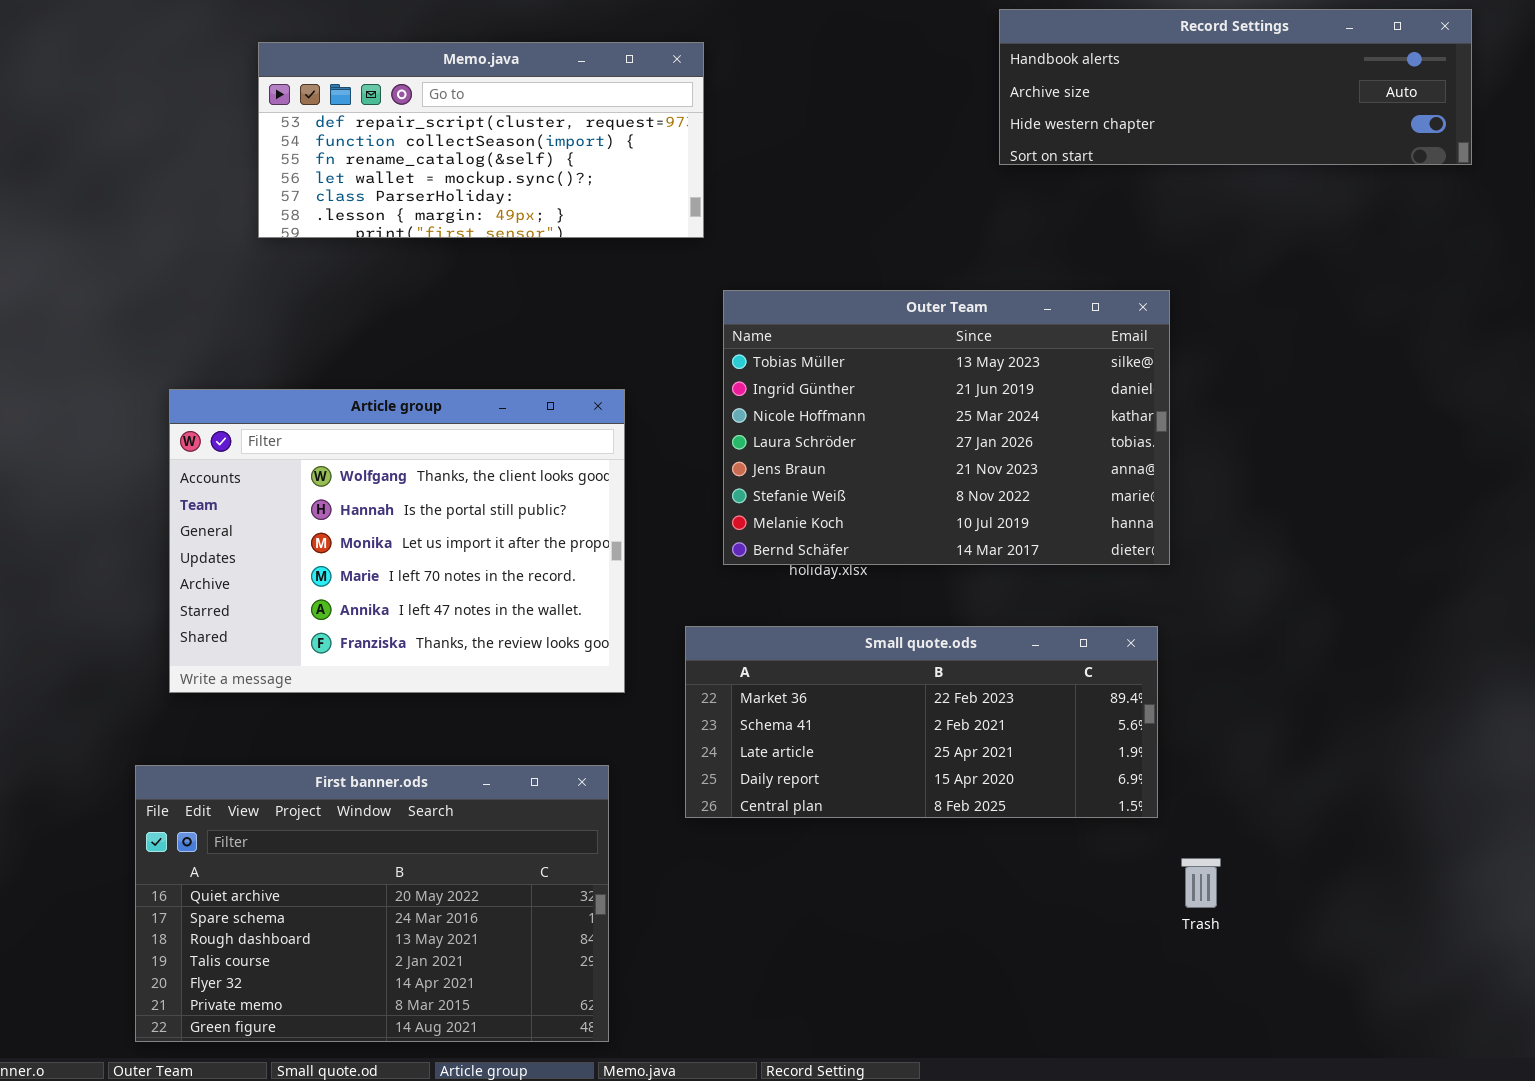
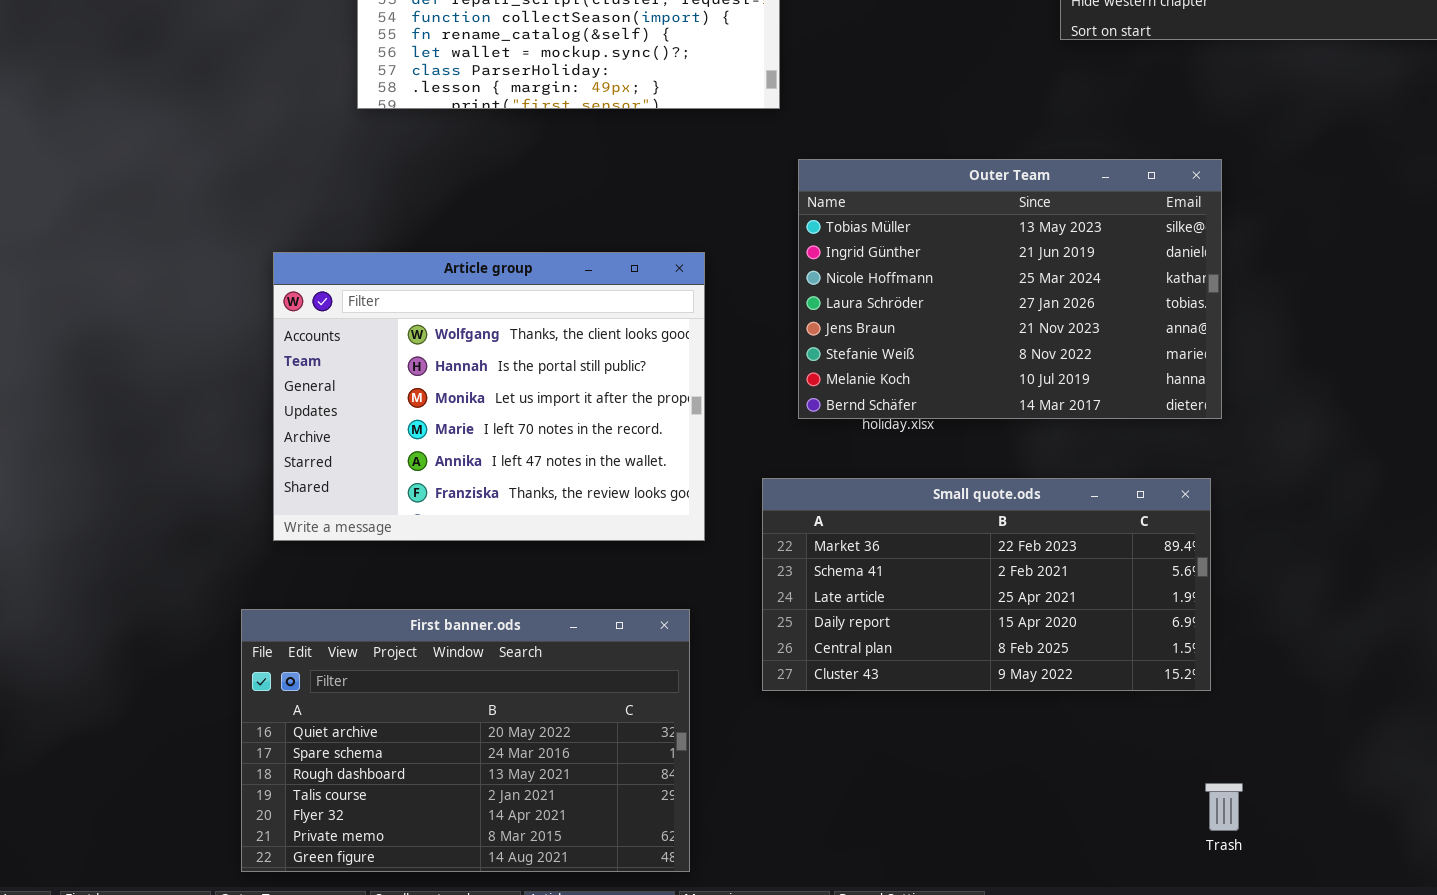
Small quote.ods: [685,626,1158,818] -> [762,478,1211,691], resized
Trash: [1181,858,1221,908] -> [1205,783,1243,831], moved

